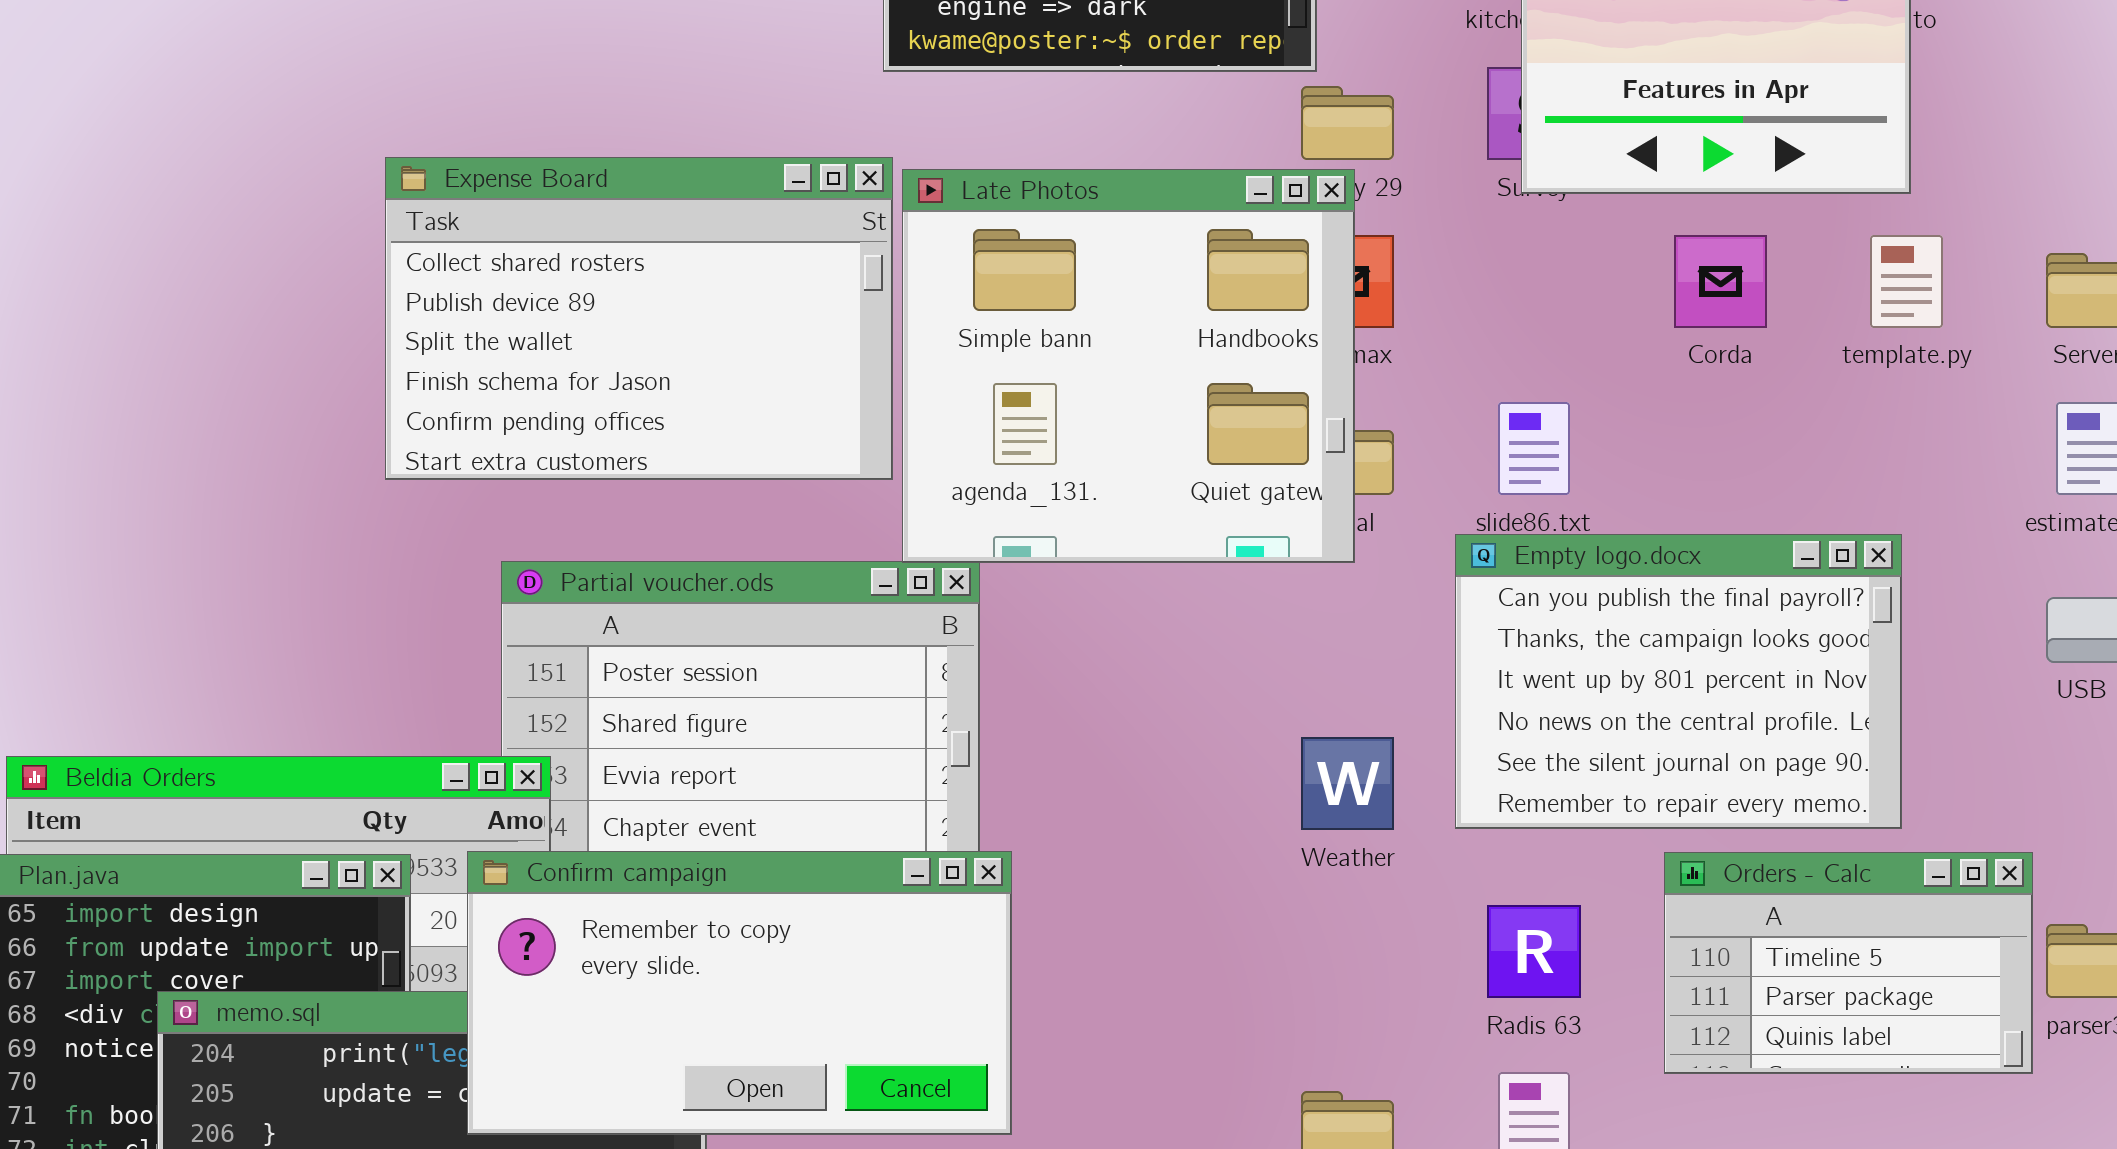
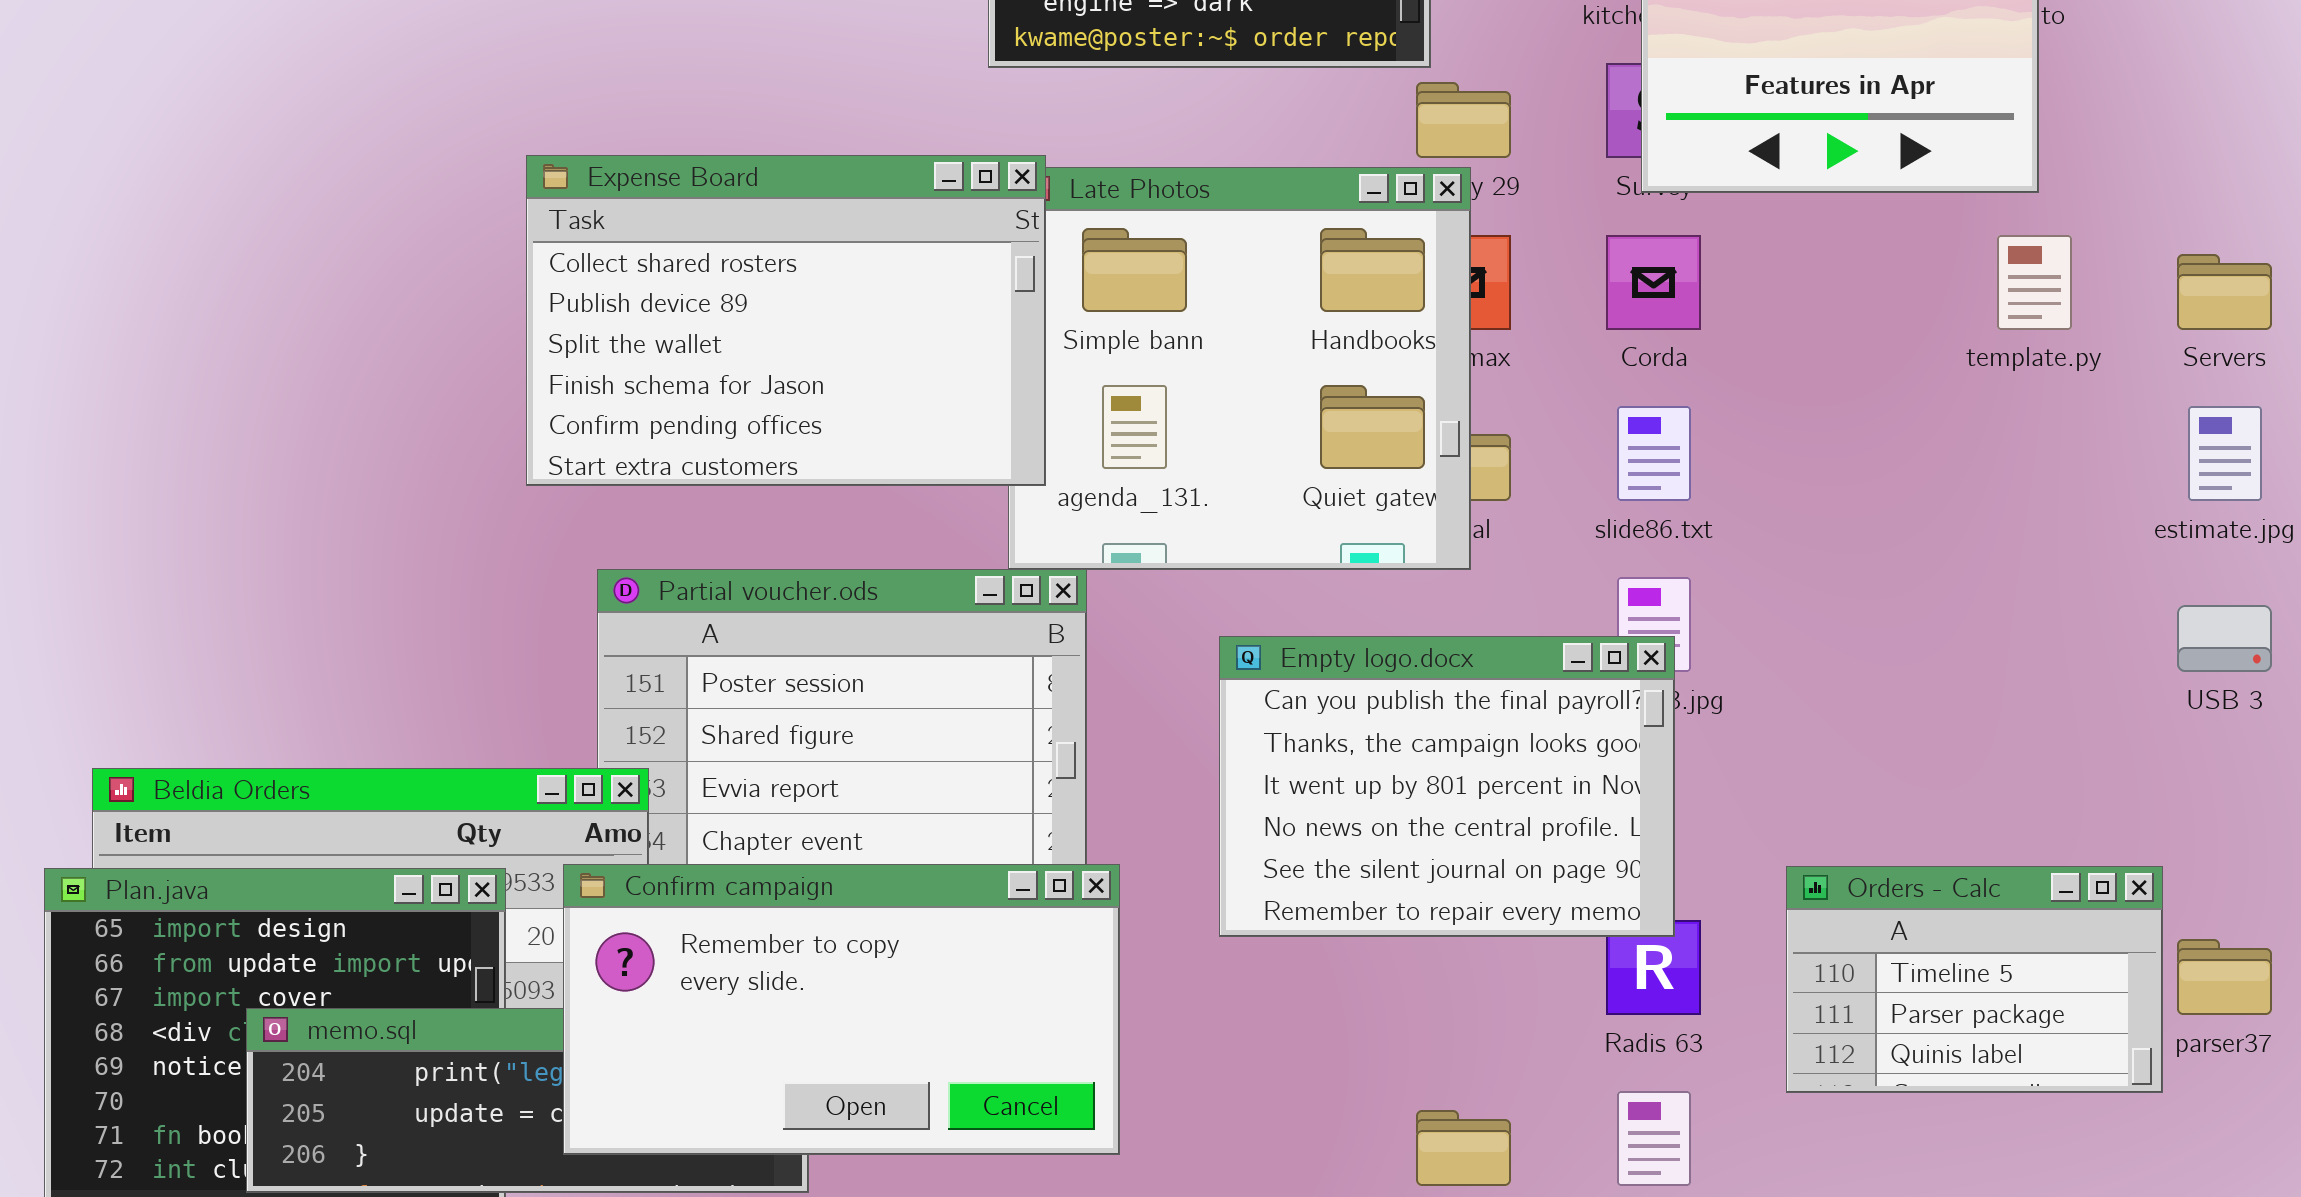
Expense Board: [385,157,893,480] -> [526,155,1046,486], moved
Corda: [1674,235,1767,328] -> [1606,235,1701,330], moved
Empty logo.docx: [1455,534,1902,829] -> [1219,636,1675,937], moved

